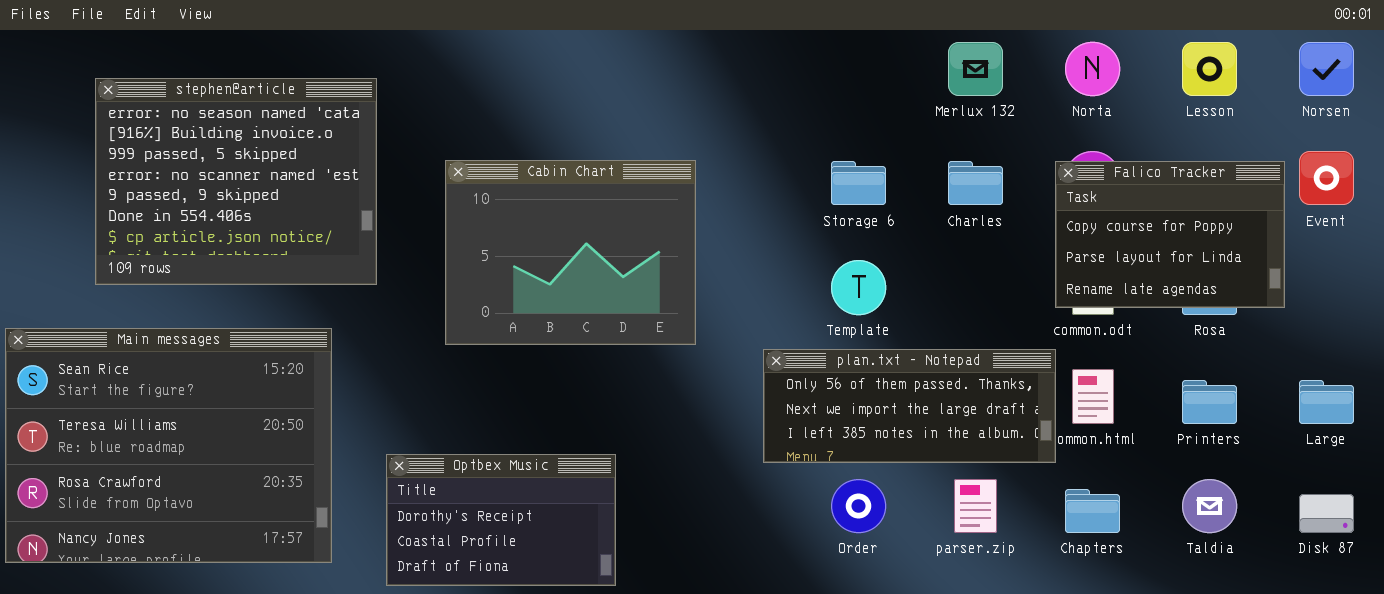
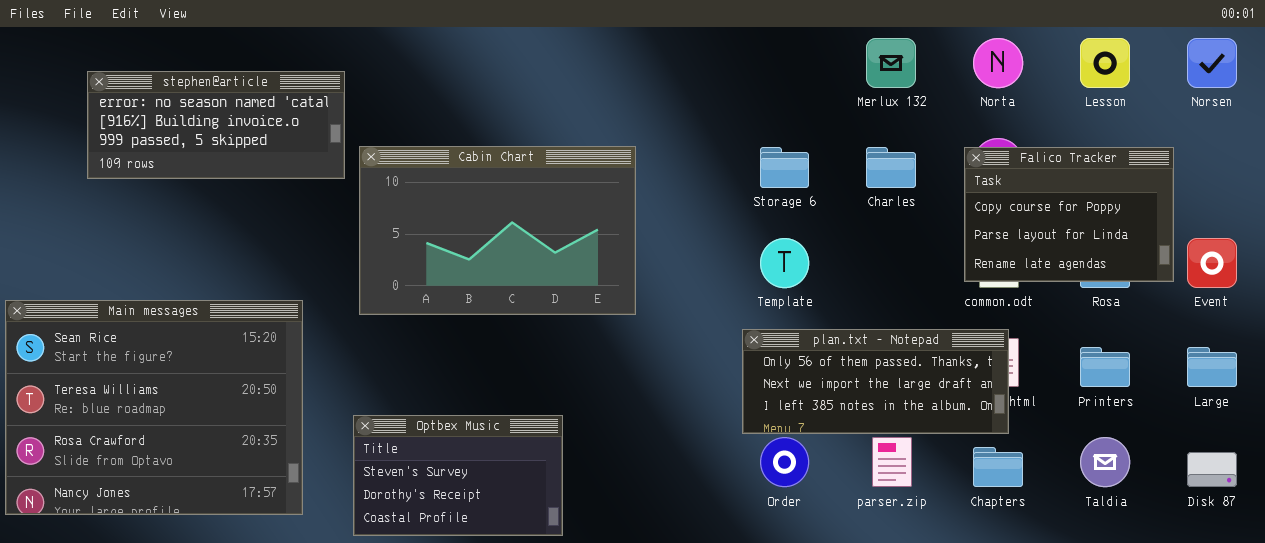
stephen@article: [95,78,377,285] -> [87,71,345,179], resized
Event: [1299,151,1354,205] -> [1187,238,1237,288], moved
Cabin Chart: [445,160,696,345] -> [359,146,636,315], resized
plan.txt - Notepad: [763,349,1056,463] -> [742,329,1009,434], moved
Optbex Music: [386,454,616,586] -> [353,415,563,536], scrolled up 1 row

